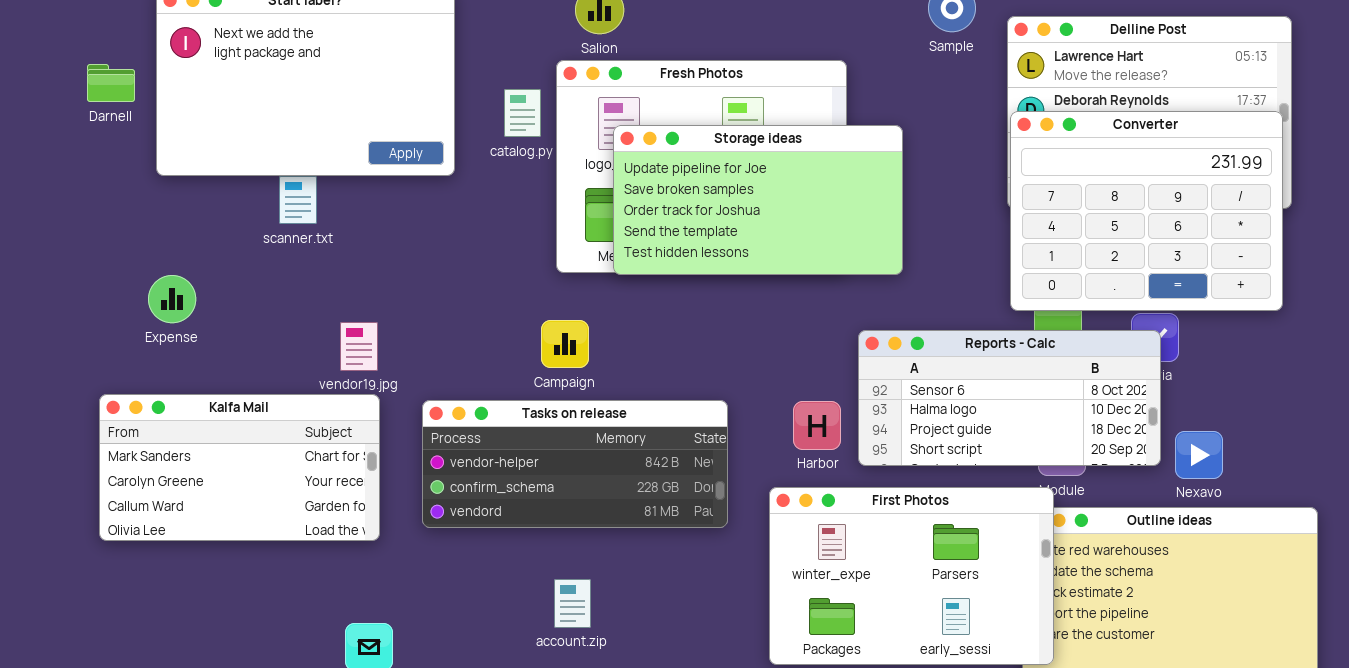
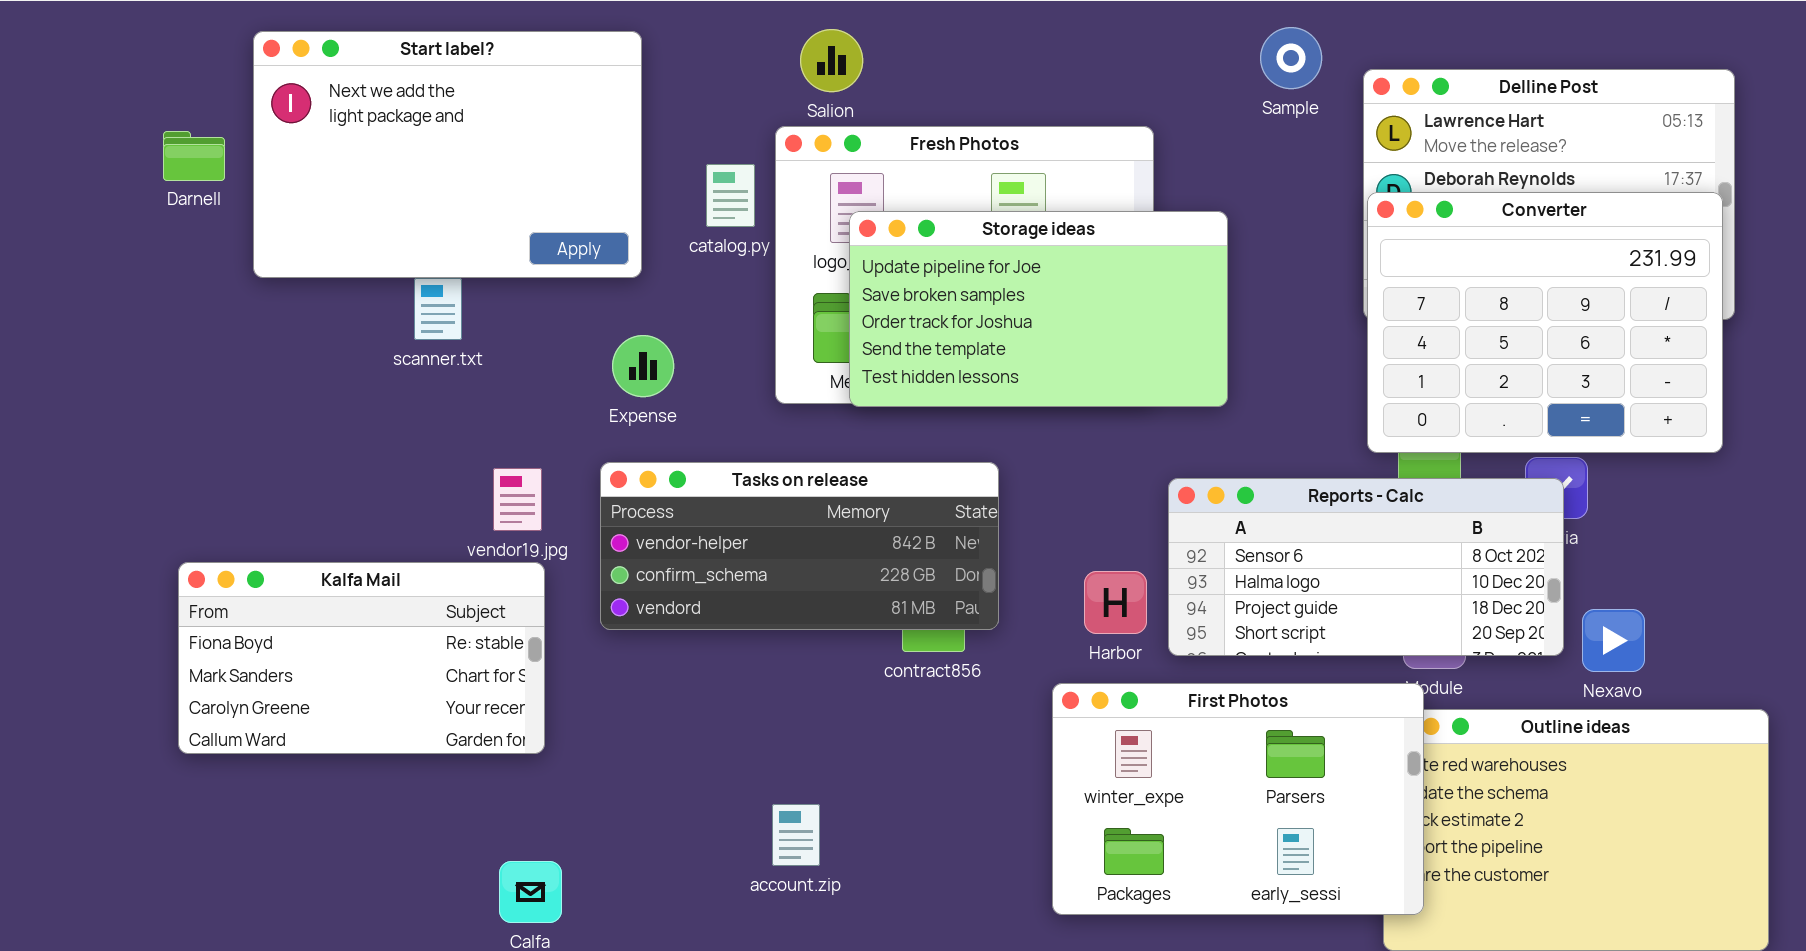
Expense: [148,275,196,323] -> [612,335,674,397], moved
Kalfa Mail: [99,394,380,541] -> [178,562,545,754], scrolled up 1 row
Tasks on release: [422,400,728,528] -> [600,462,999,630], moved

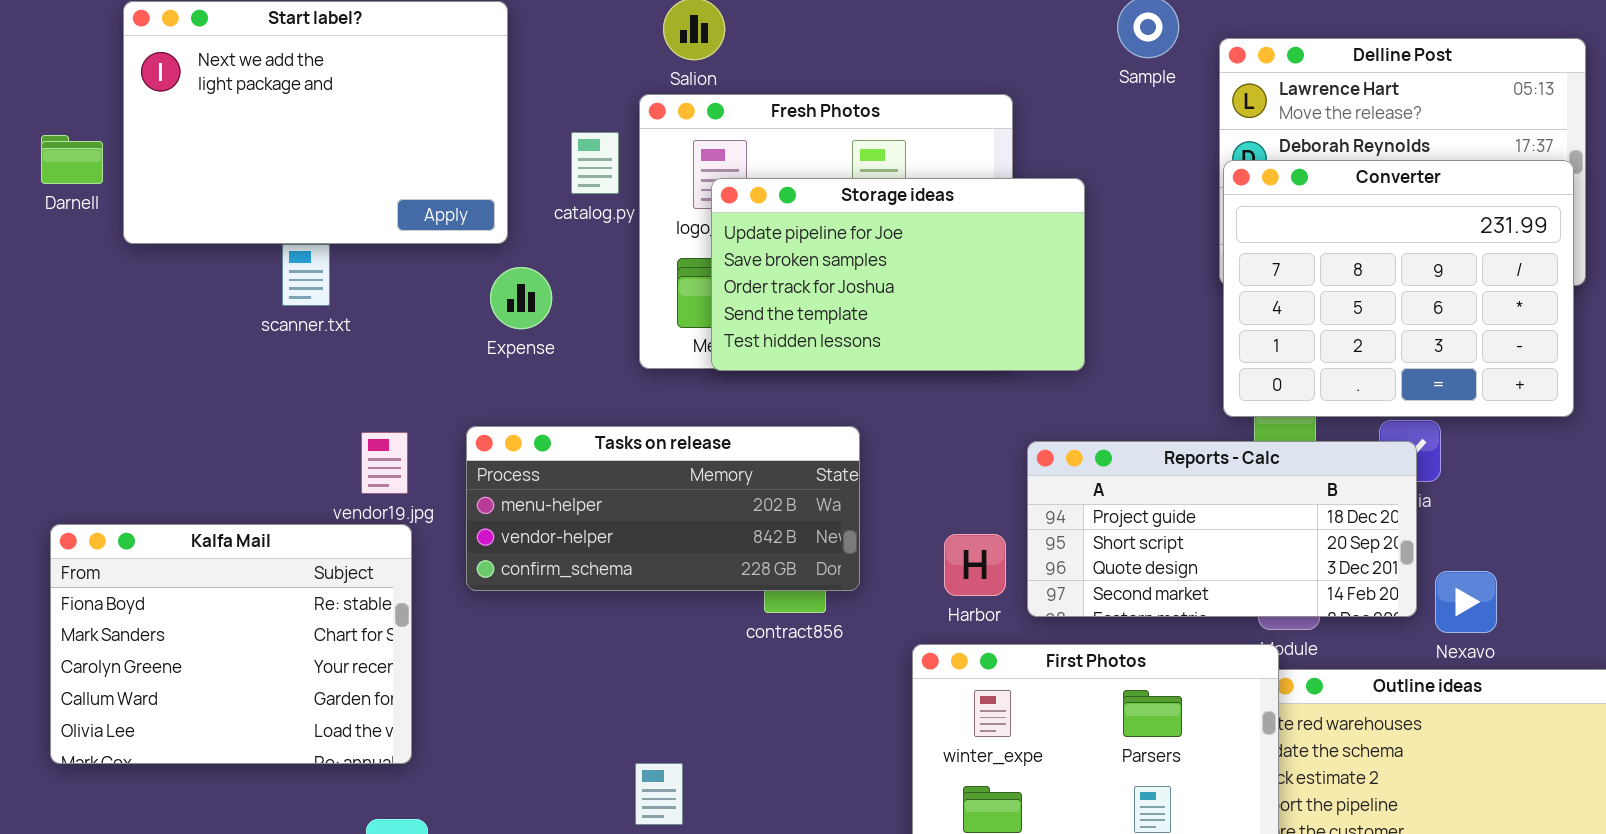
Darnell: [163,131,225,181] -> [41,135,103,184], moved
Expense: [612,335,674,397] -> [490,267,552,329], moved
Tasks on release: [600,462,999,630] -> [466,426,860,591], scrolled up 1 row
Reports - Calc: [1168,478,1564,656] -> [1027,441,1417,617], scrolled down 2 rows
Kalfa Mail: [178,562,545,754] -> [50,524,412,764], resized

